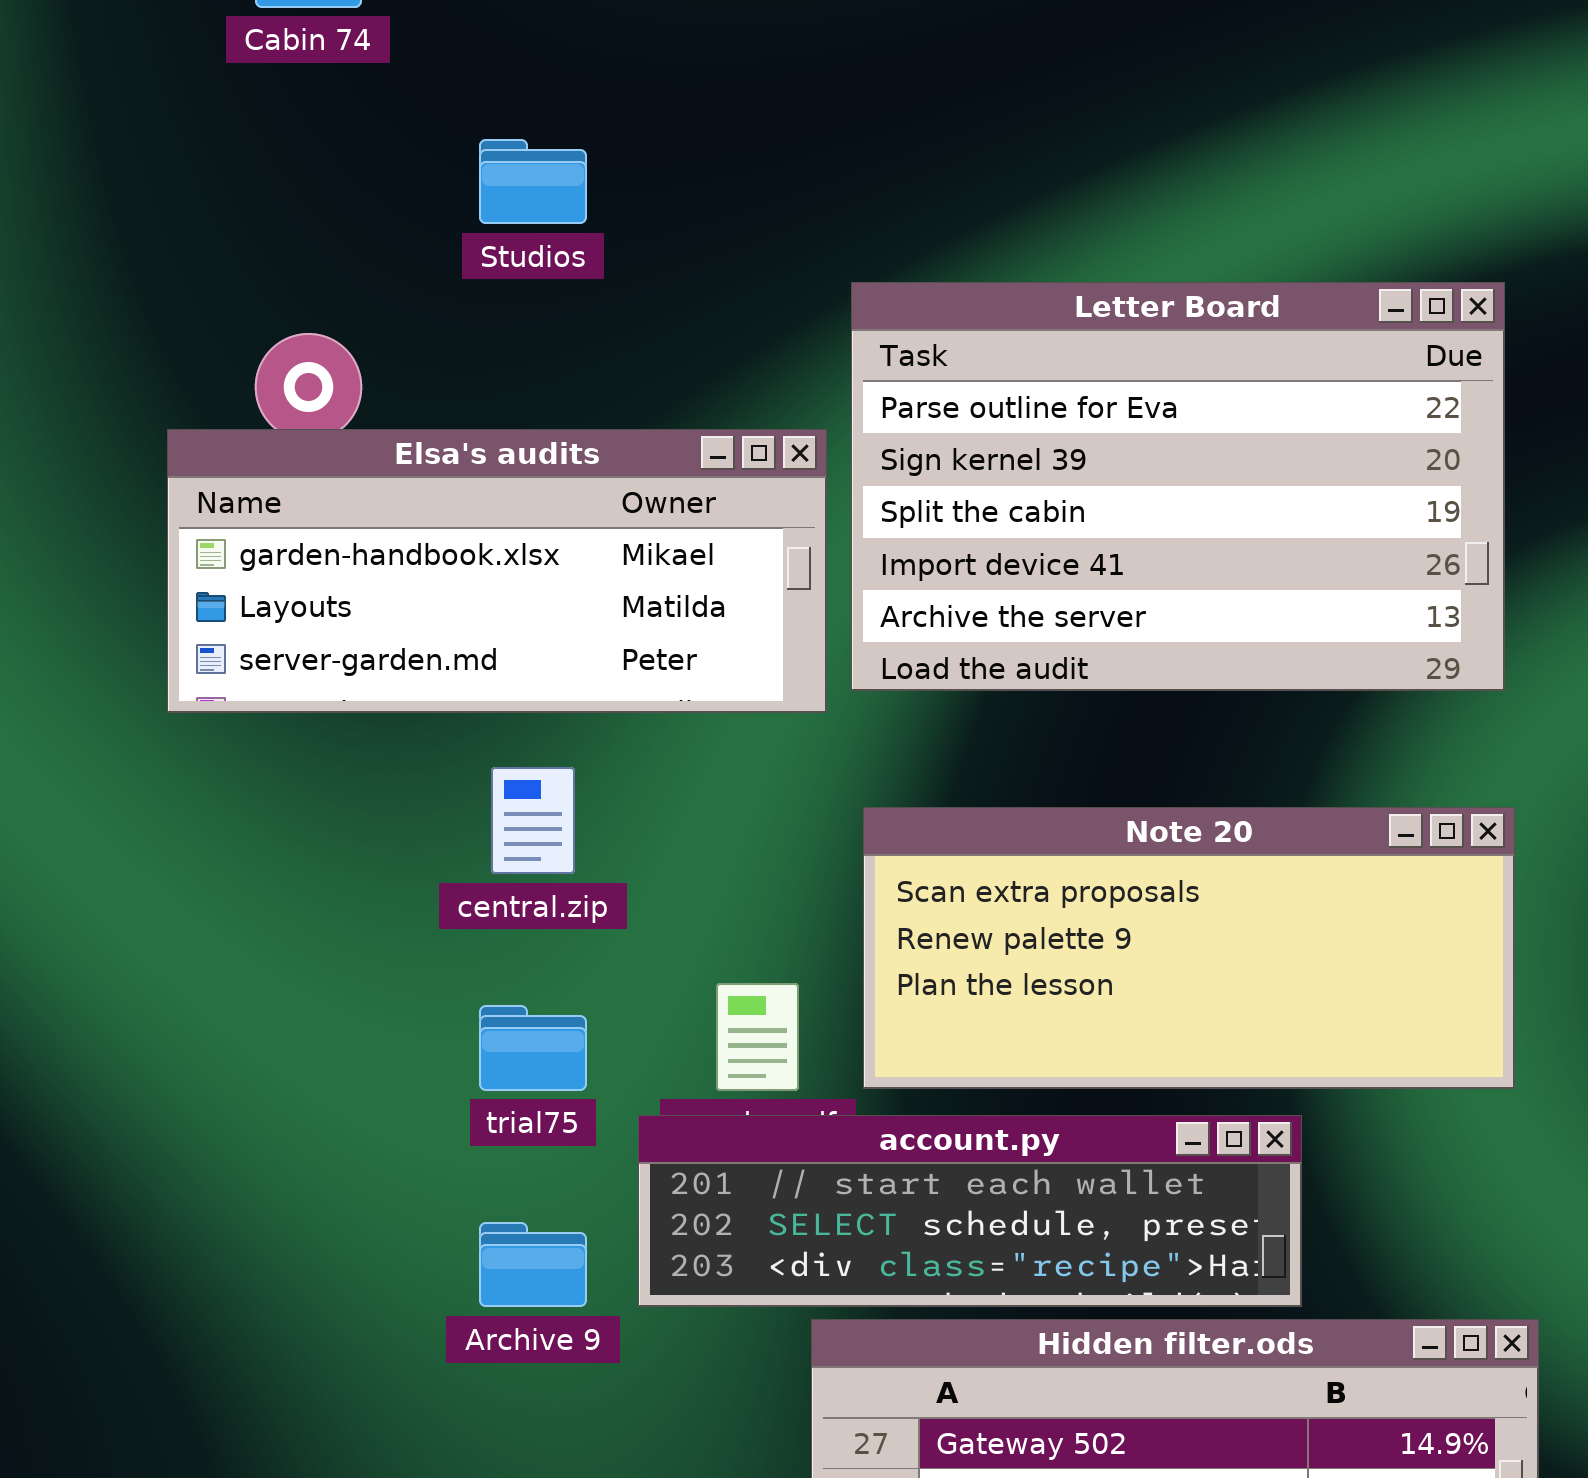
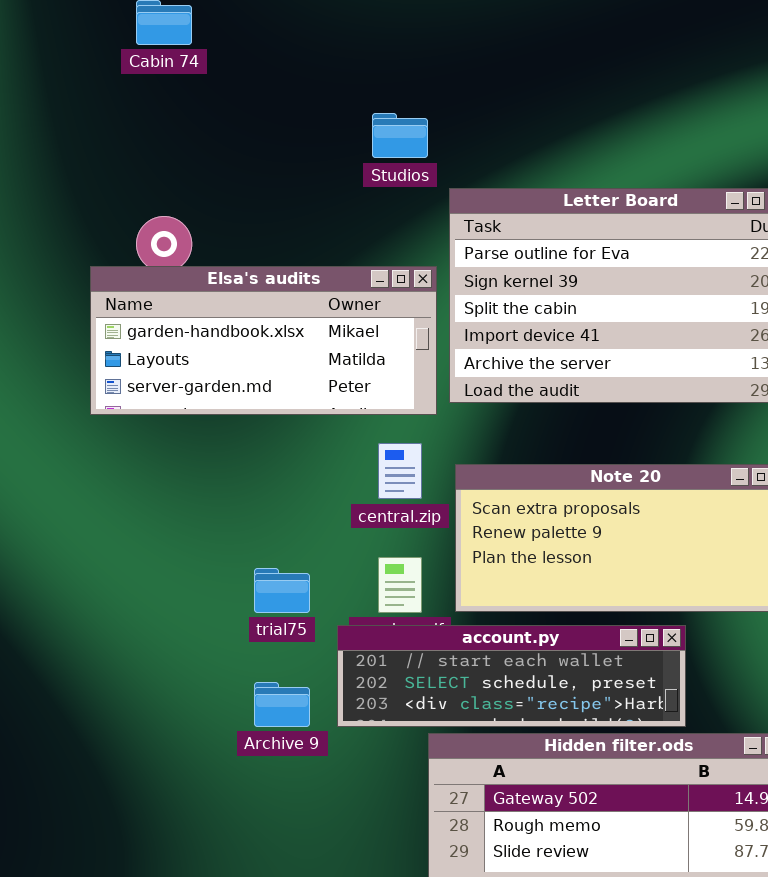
Studios: [479,139,587,224] -> [372,113,428,158], moved
central.zip: [491,767,575,874] -> [378,443,422,499], moved

